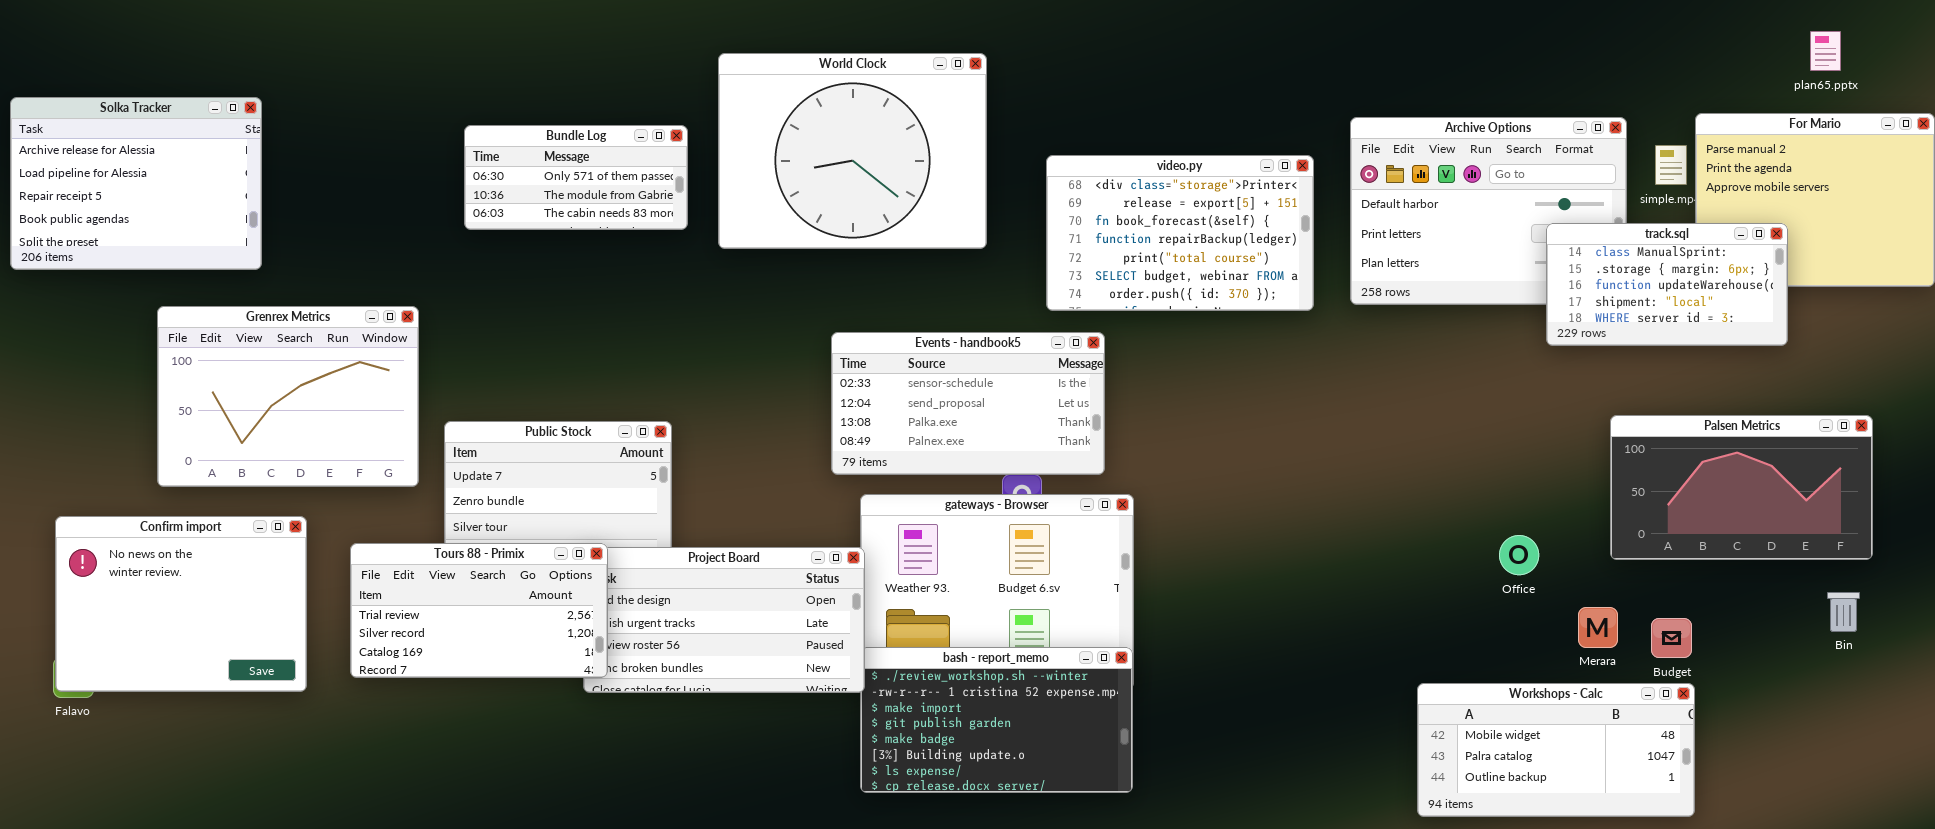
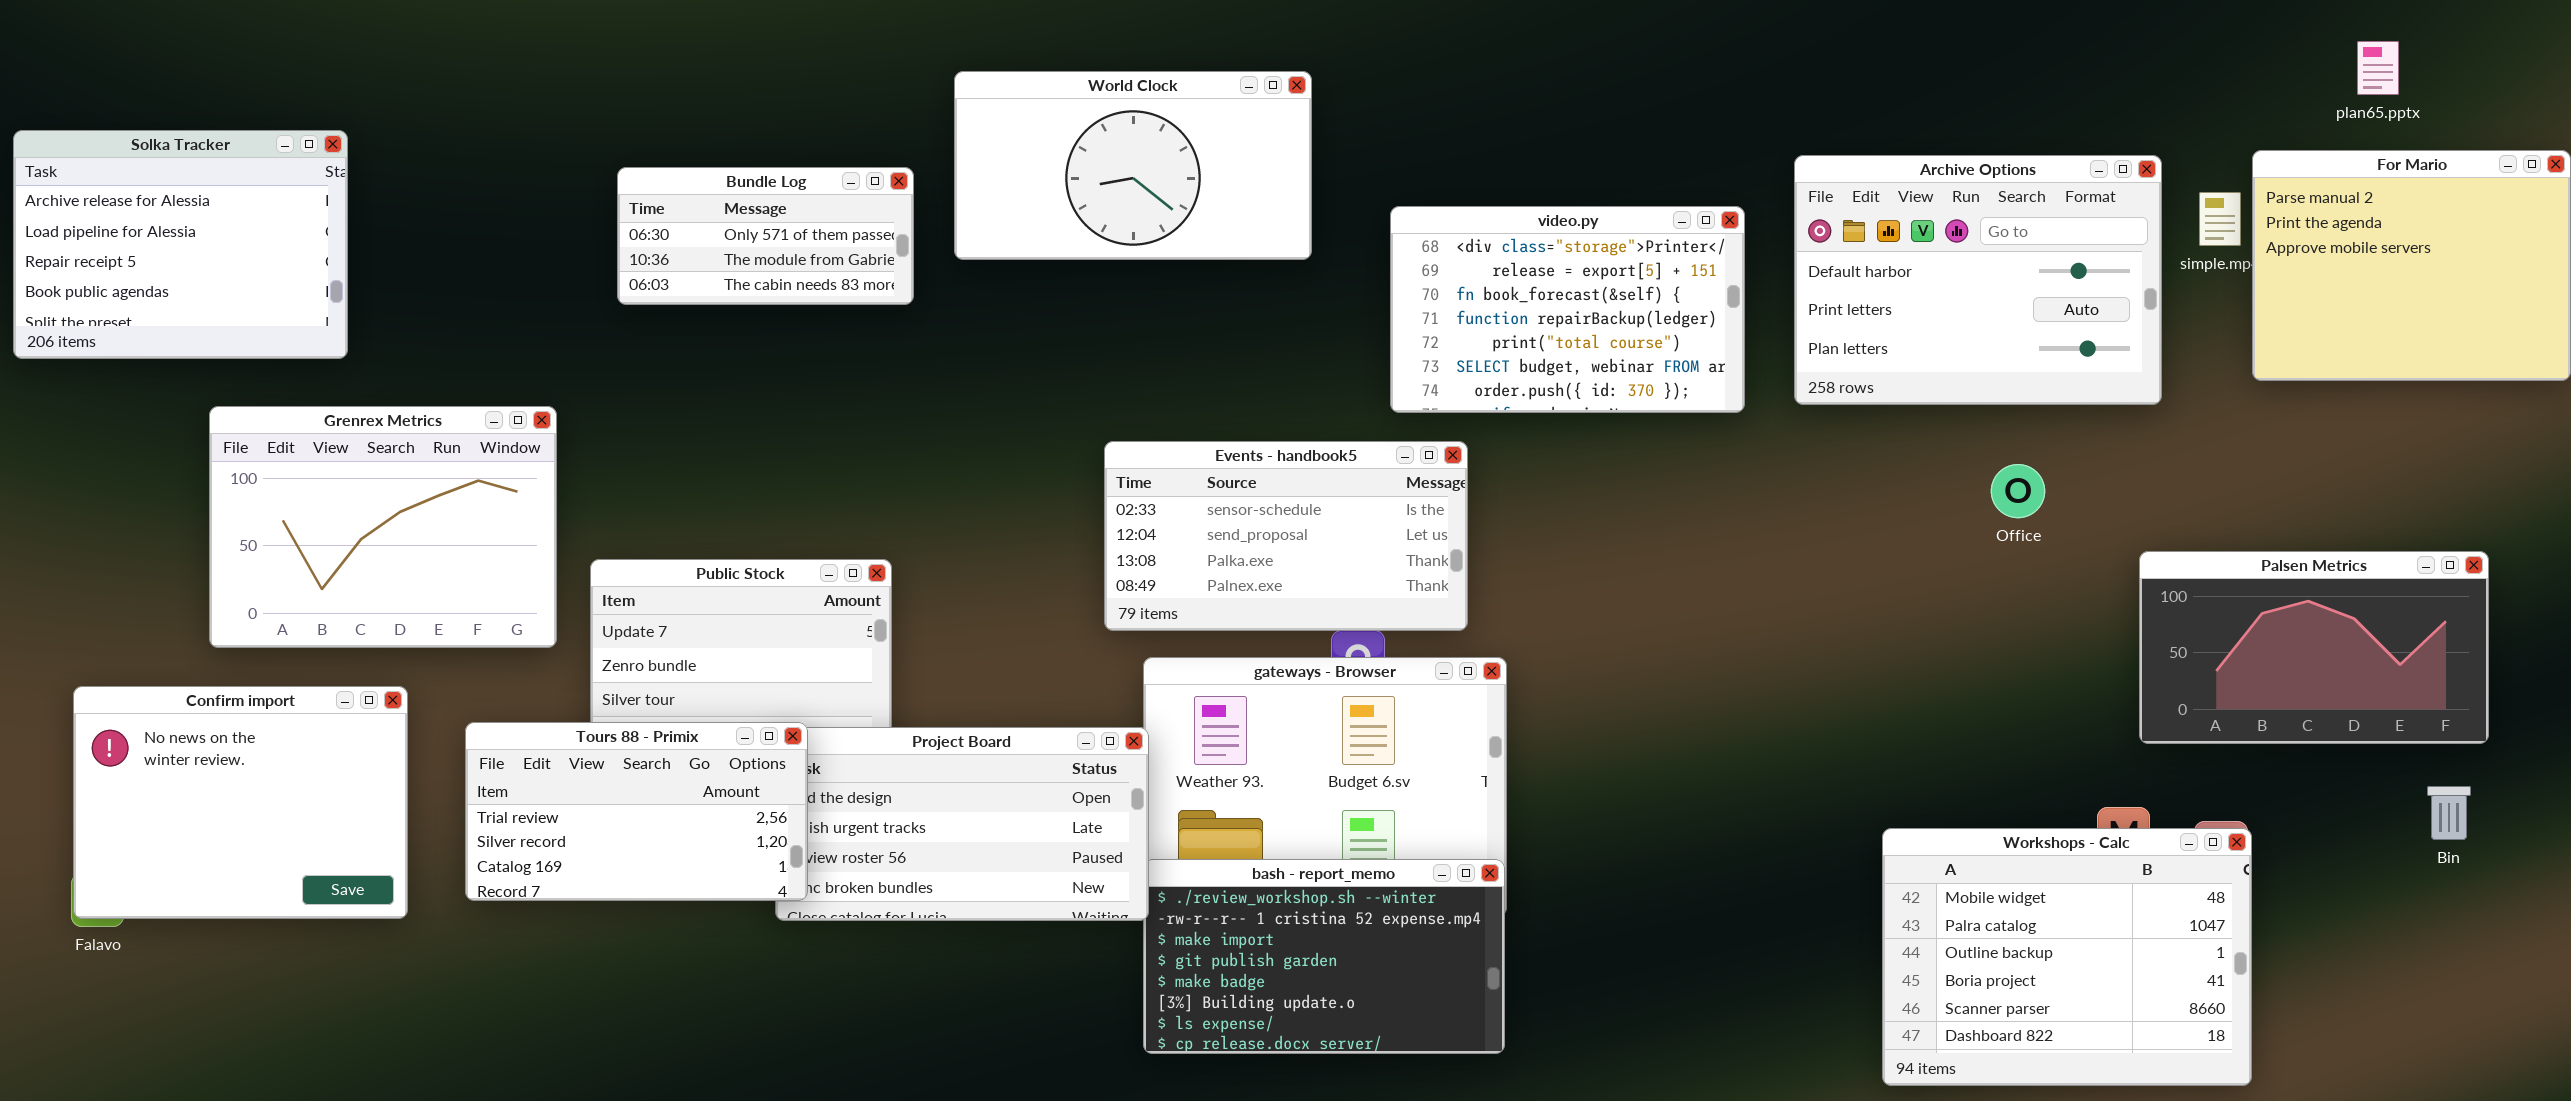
plan65.pptx: [1810,31,1841,71] -> [2357,41,2399,95], moved
World Clock: [718,53,987,249] -> [954,71,1312,260], resized
track.sql: [1546,223,1788,346] -> none, closed
Office: [1499,535,1539,575] -> [1991,464,2045,518], moved
Workshops - Calc: [1417,683,1695,817] -> [1882,828,2252,1086], resized

